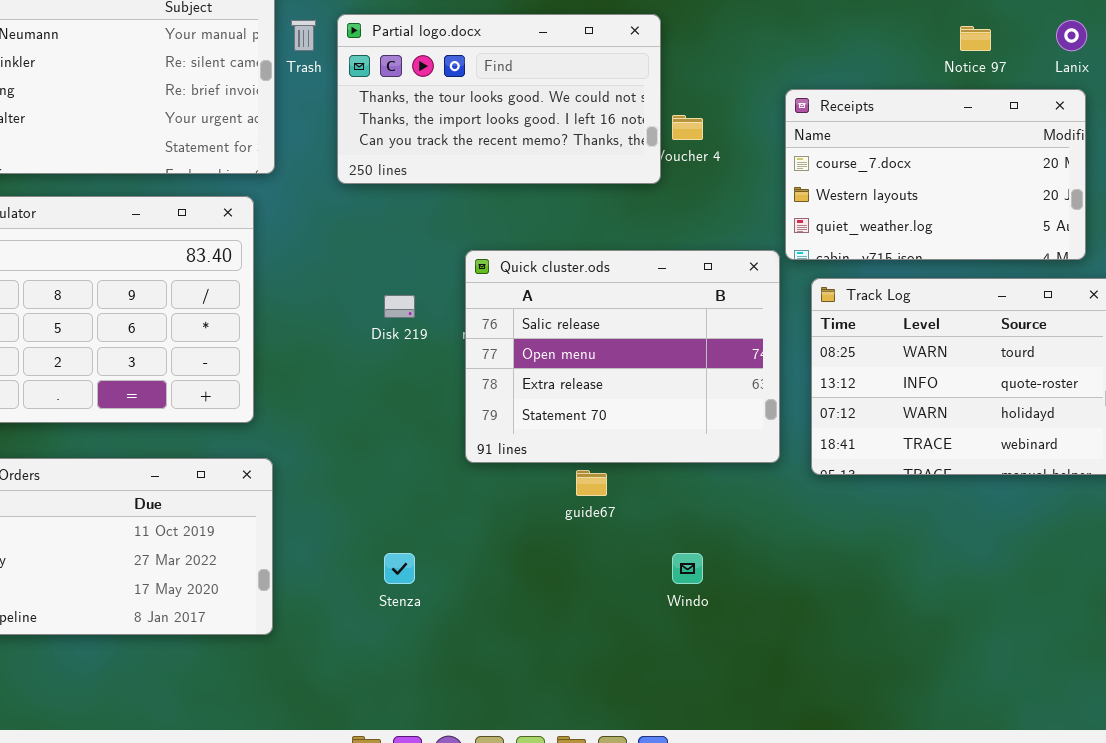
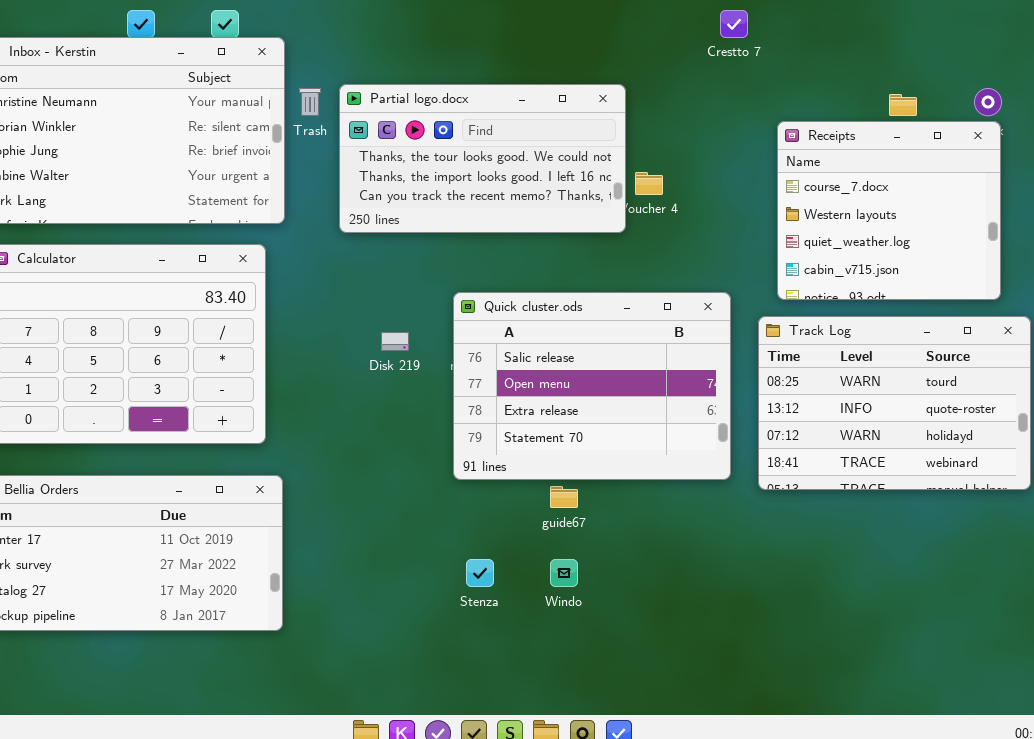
Receipts: [785,89,1086,260] -> [777,121,1001,300], resized
Stenza: [384,553,415,584] -> [466,559,494,587], moved
Windo: [672,553,703,584] -> [550,559,578,587], moved

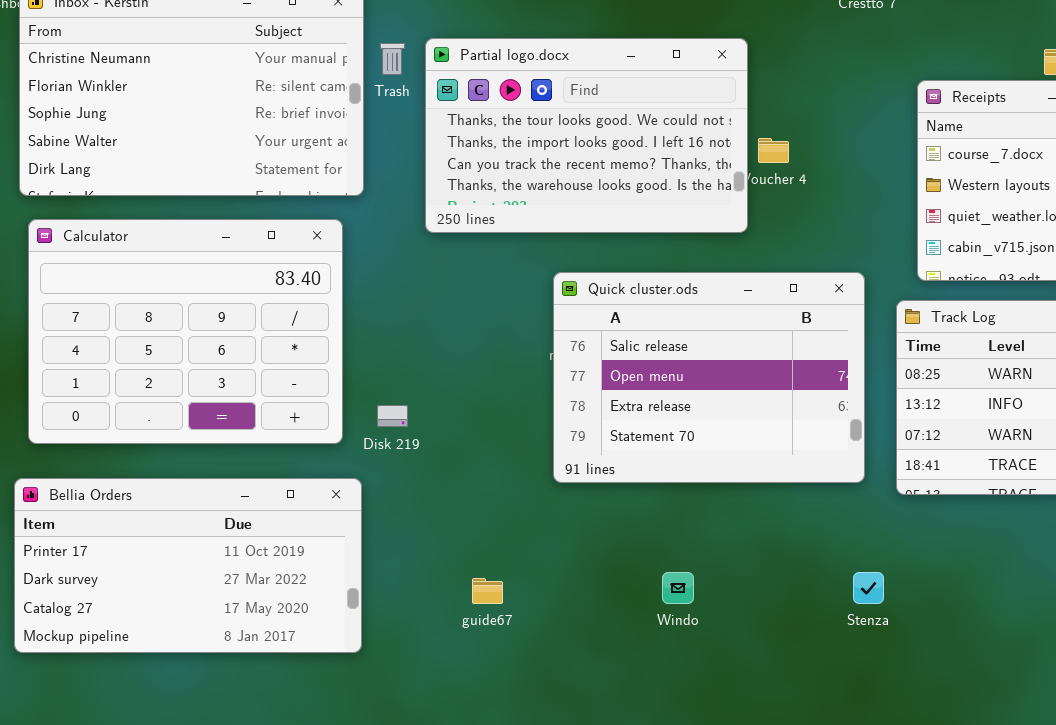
Partial logo.docx: [339,84,626,233] -> [425,38,748,233], resized
Disk 219: [381,332,409,351] -> [377,405,408,427], moved
guide67: [550,486,578,508] -> [472,578,503,604], moved
Stenza: [466,559,494,587] -> [853,572,884,604], moved

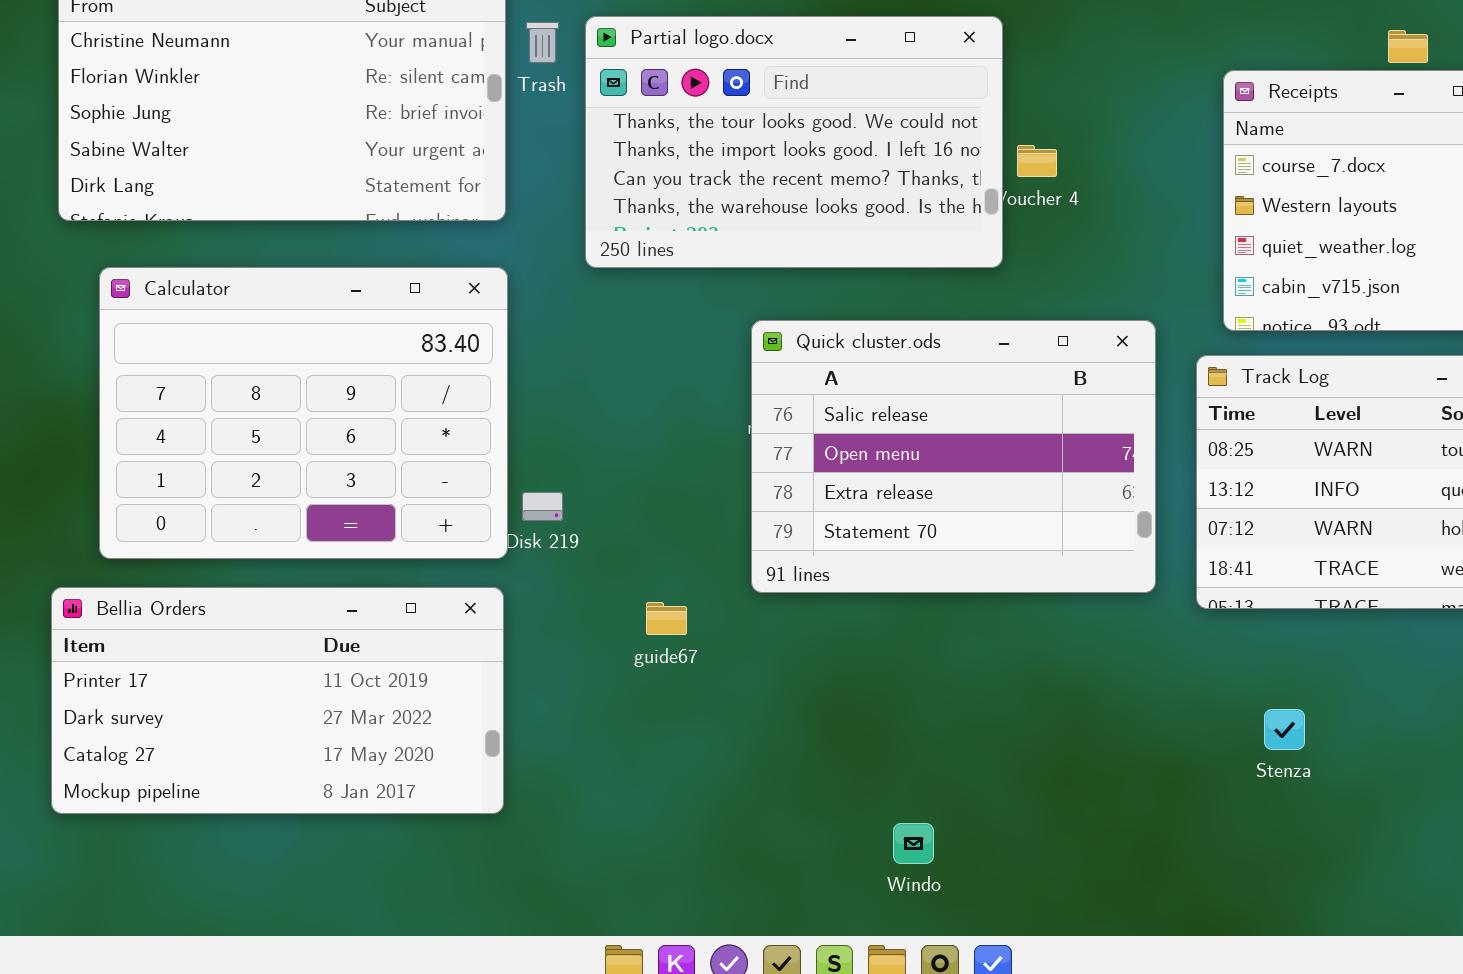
Calculator: [28,219,343,444] -> [99,267,508,559], moved
Windo: [662,572,694,604] -> [893,823,934,864], moved
Stenza: [853,572,884,604] -> [1264,709,1305,750], moved
guide67: [472,578,503,604] -> [646,602,687,635], moved

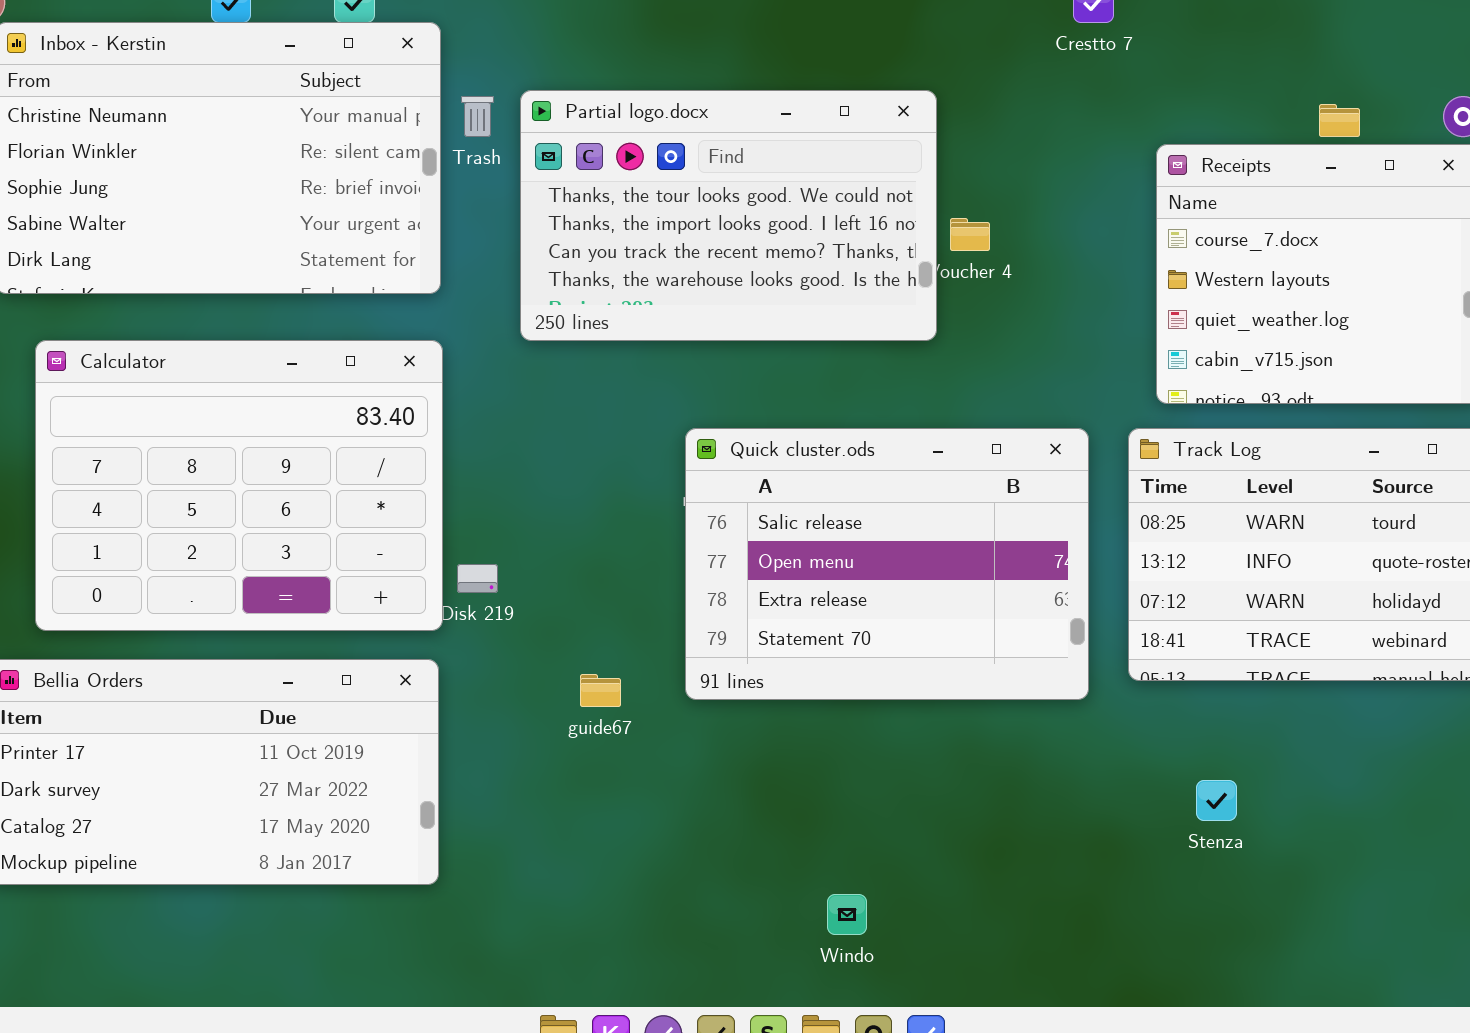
Quick cluster.ods: [751,320,1156,593] -> [685,428,1089,700], moved

